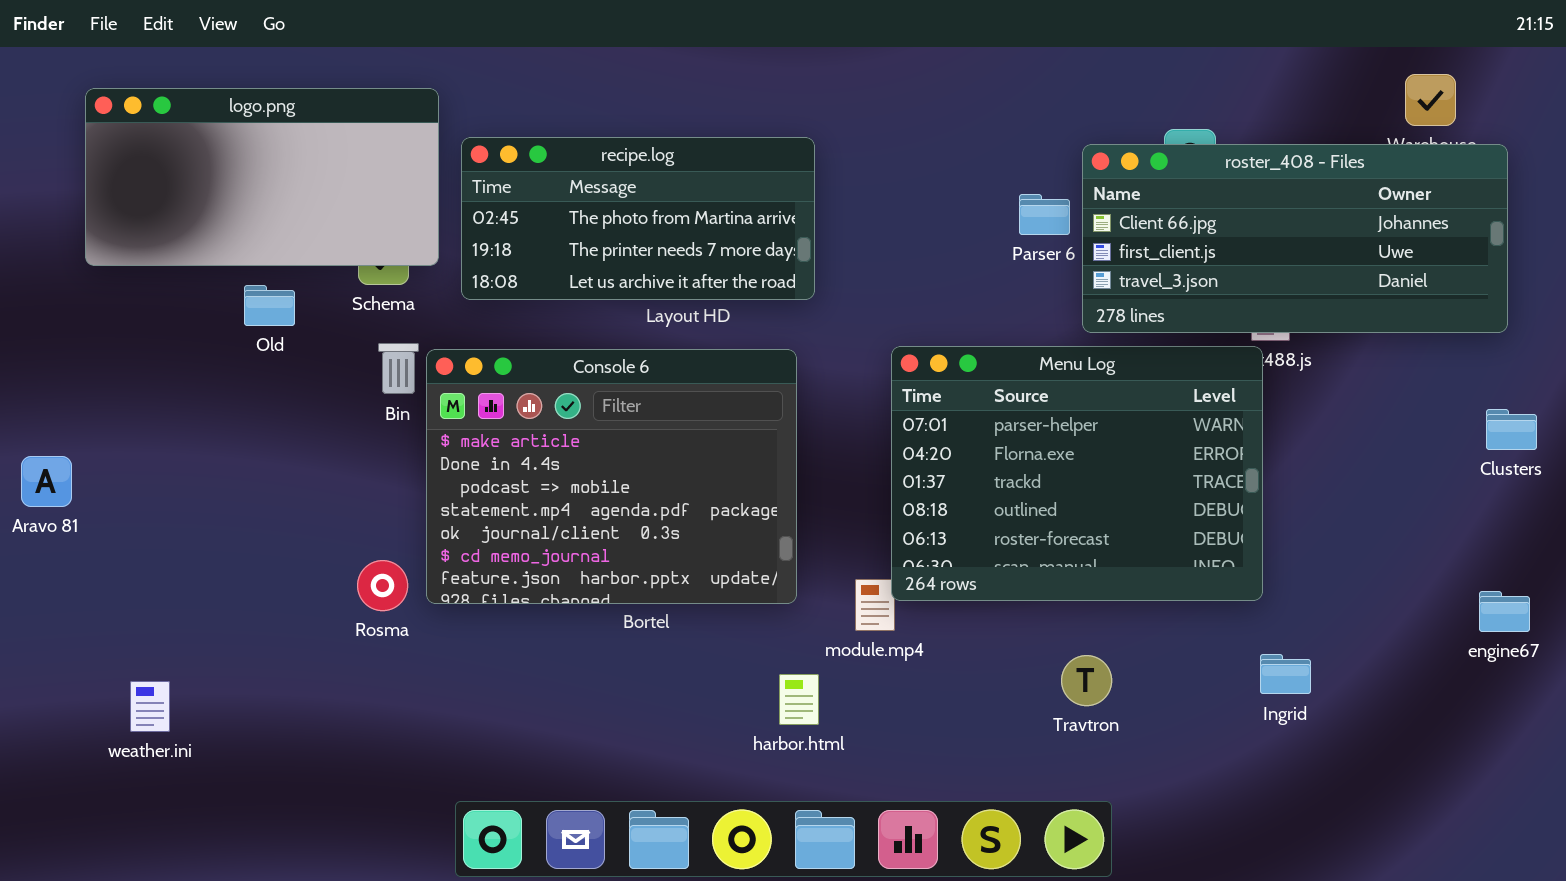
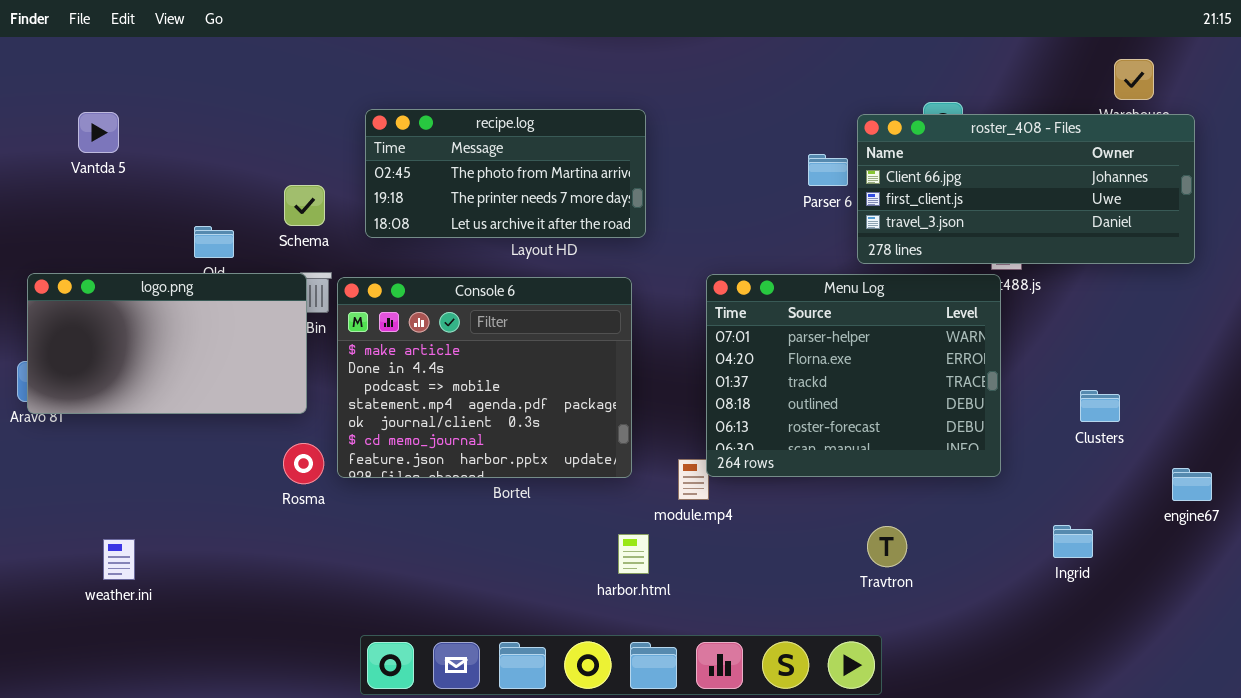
logo.png: [85,88,439,266] -> [27,273,307,414], moved
Clusters: [1486,409,1537,450] -> [1080,390,1120,422], moved
Ingrid: [1260,654,1311,694] -> [1053,525,1093,558], moved
Travtron: [1061,655,1112,706] -> [867,526,907,567], moved

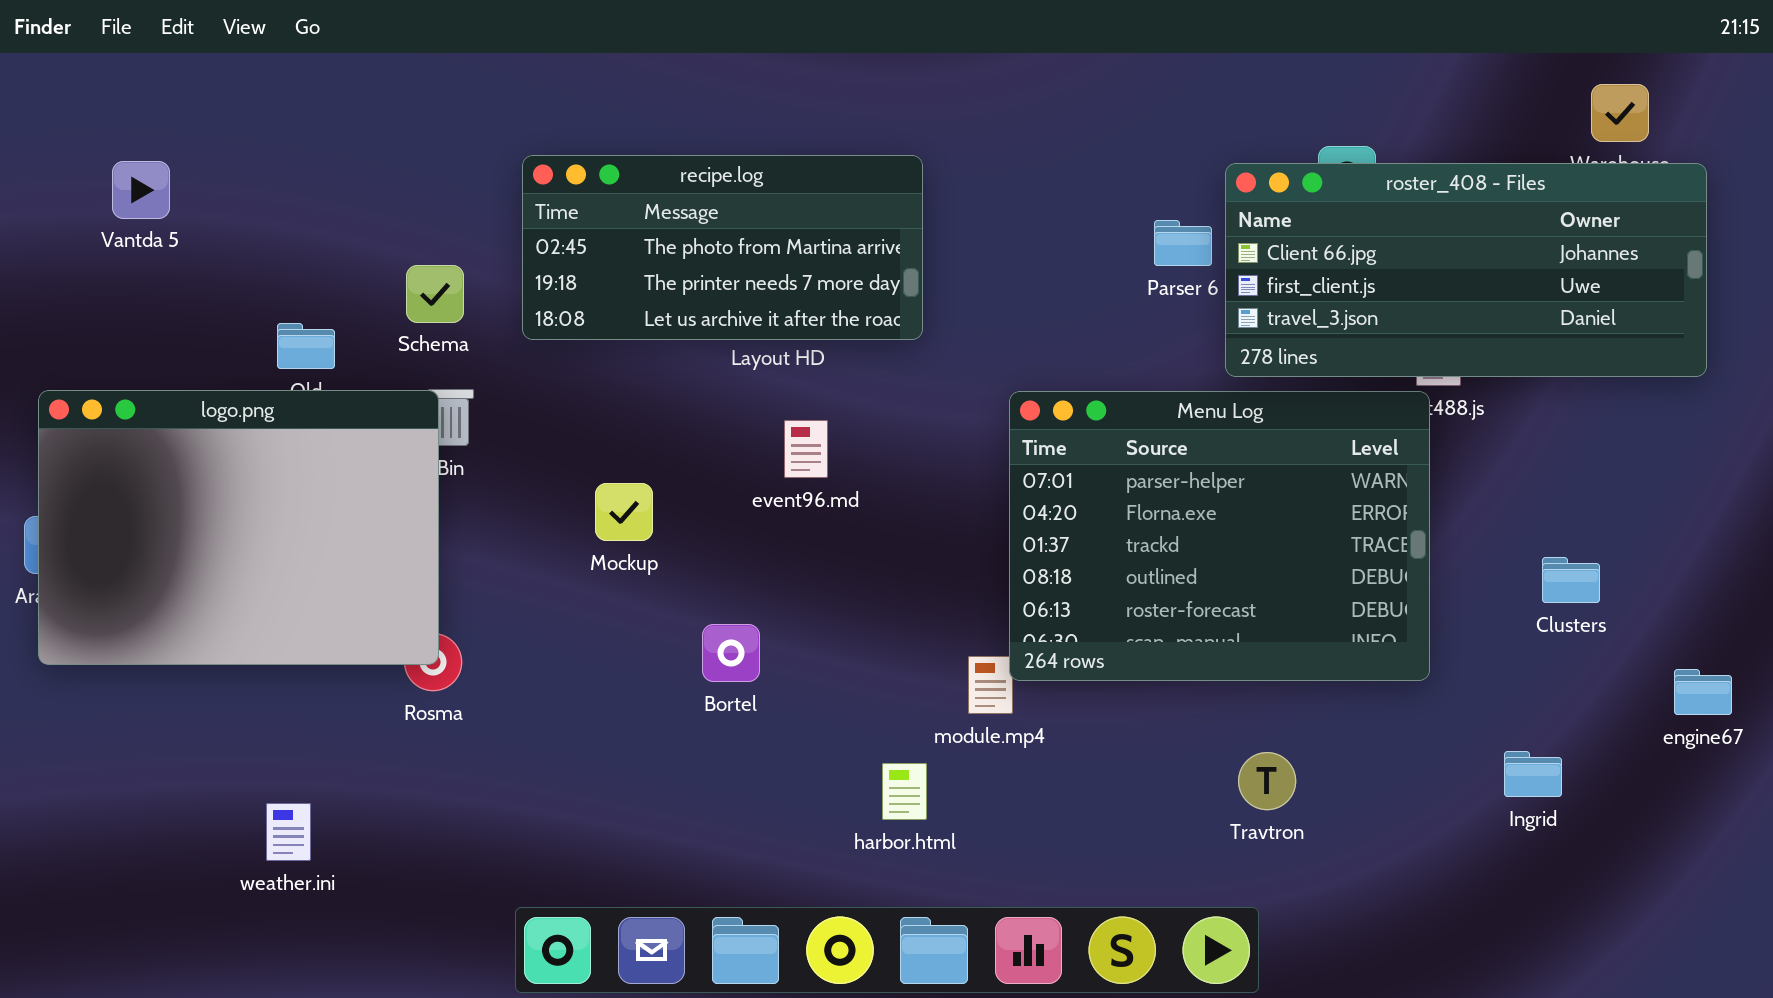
logo.png: [27,273,307,414] -> [38,390,439,665], resized
Console 6: [337,277,632,478] -> none, closed
weather.ini: [103,539,135,580] -> [266,803,311,861], moved

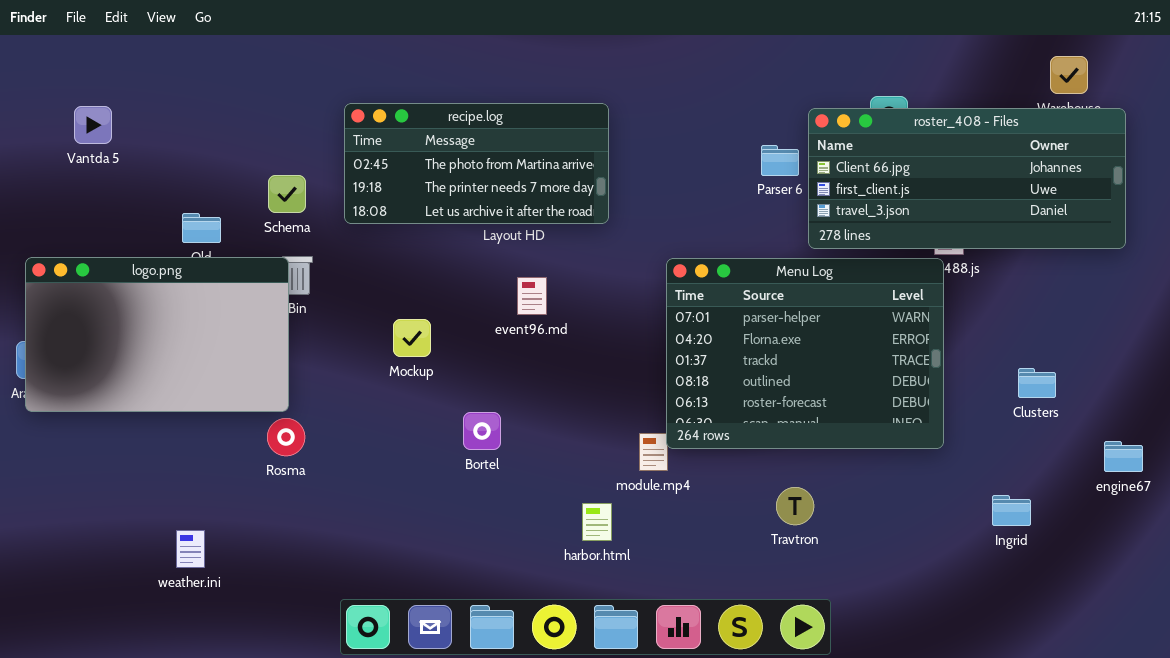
logo.png: [38,390,439,665] -> [25,257,289,412], resized
Travtron: [1238,752,1296,810] -> [776,487,814,525], moved

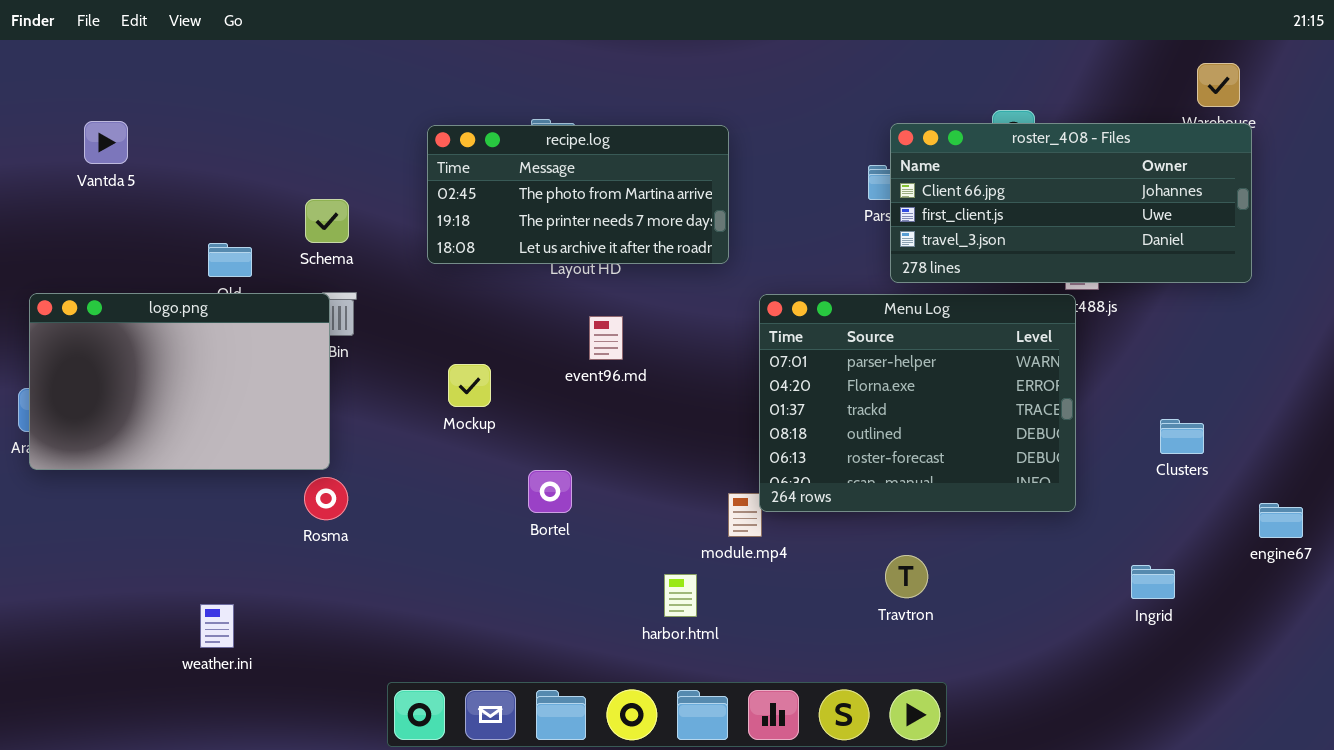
recipe.log: [344,103,609,224] -> [427,125,729,264], moved
roster_408 - Files: [808,108,1126,249] -> [890,123,1252,283], moved

